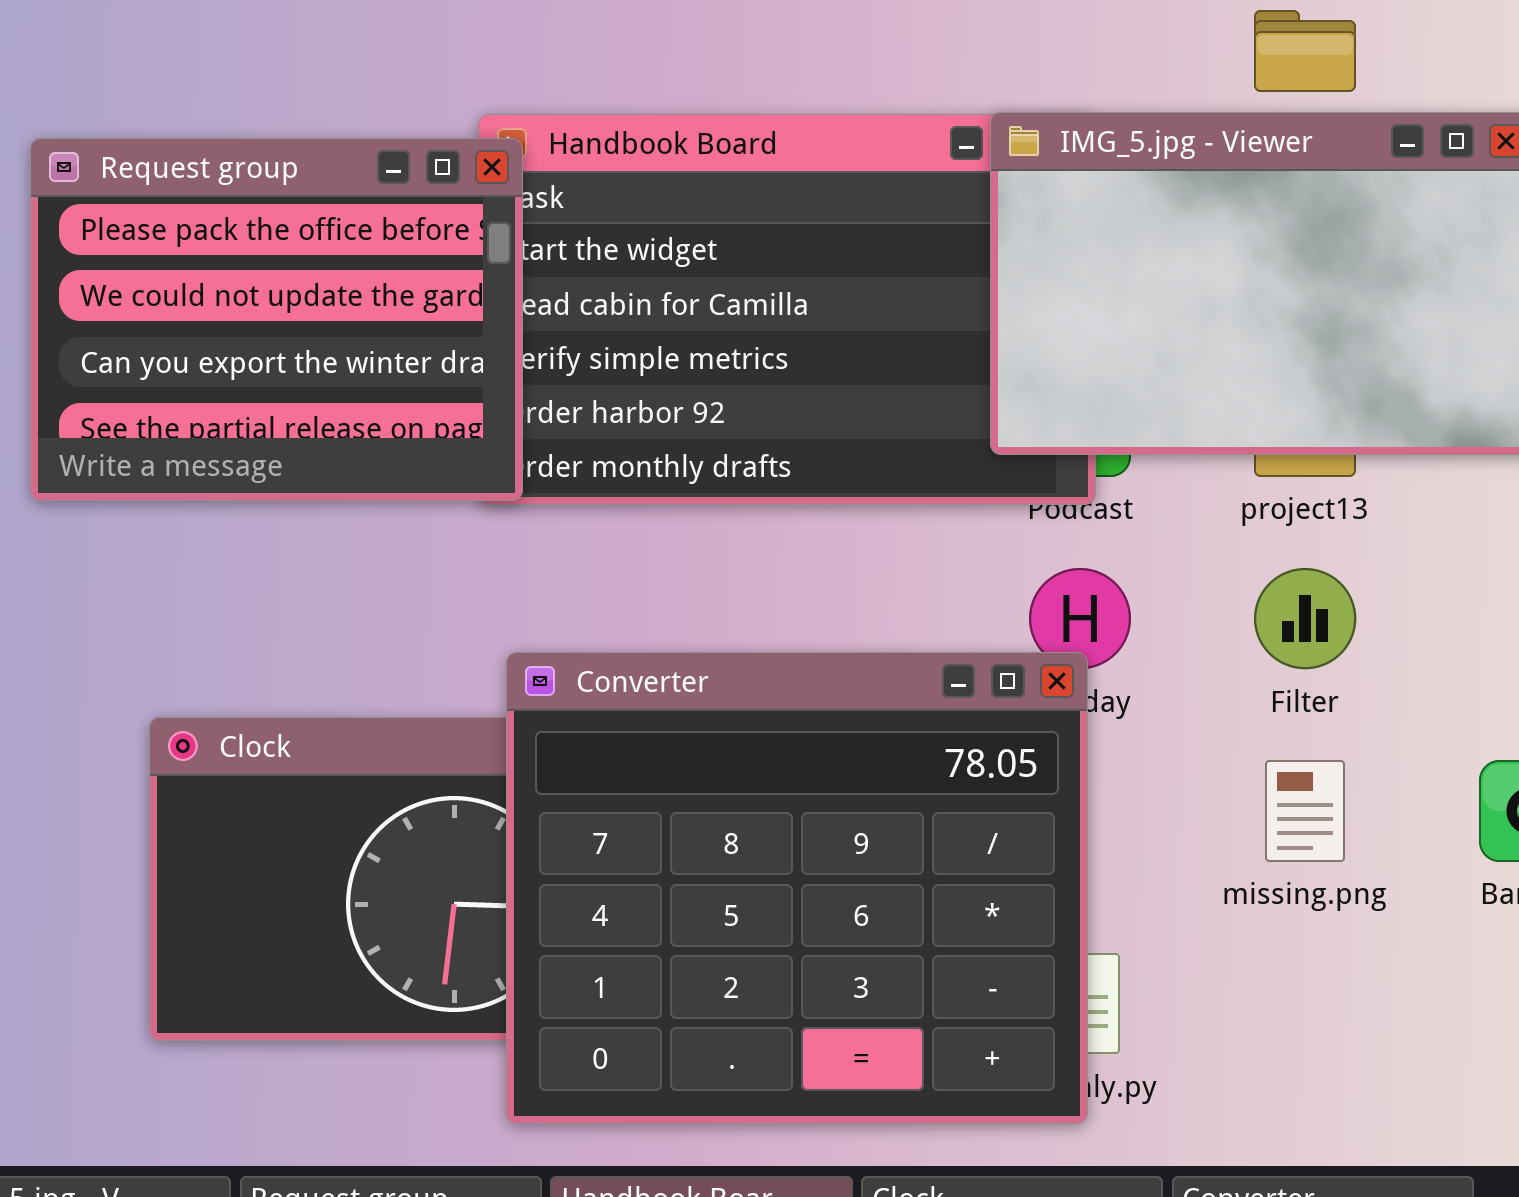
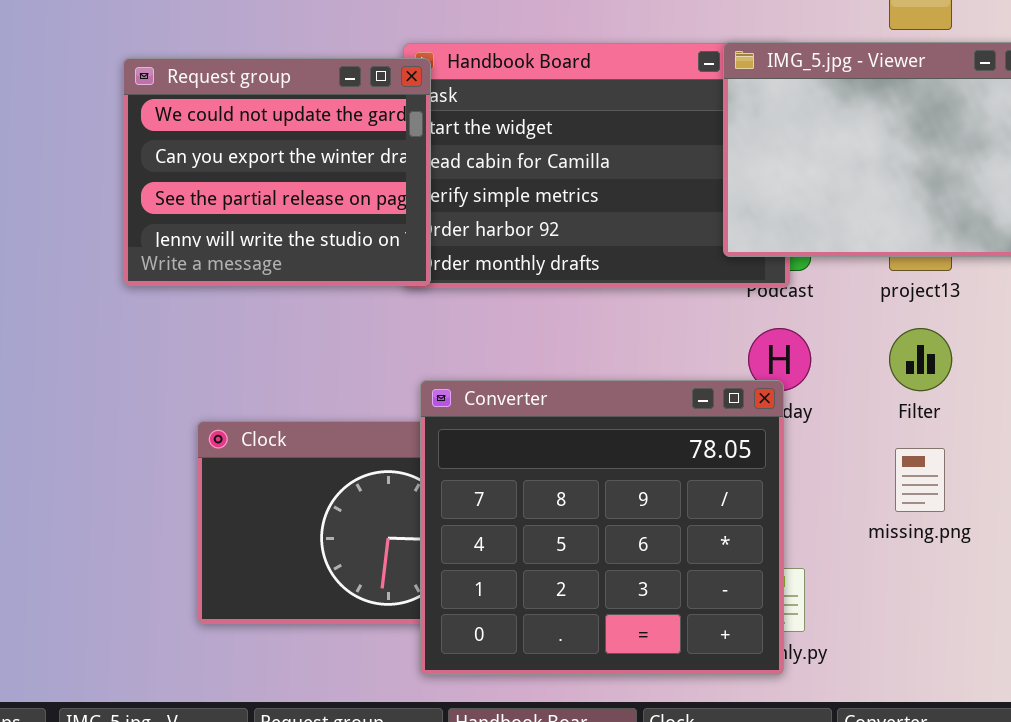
Request group: [30,138,523,501] -> [123,58,431,286], scrolled down 1 row

